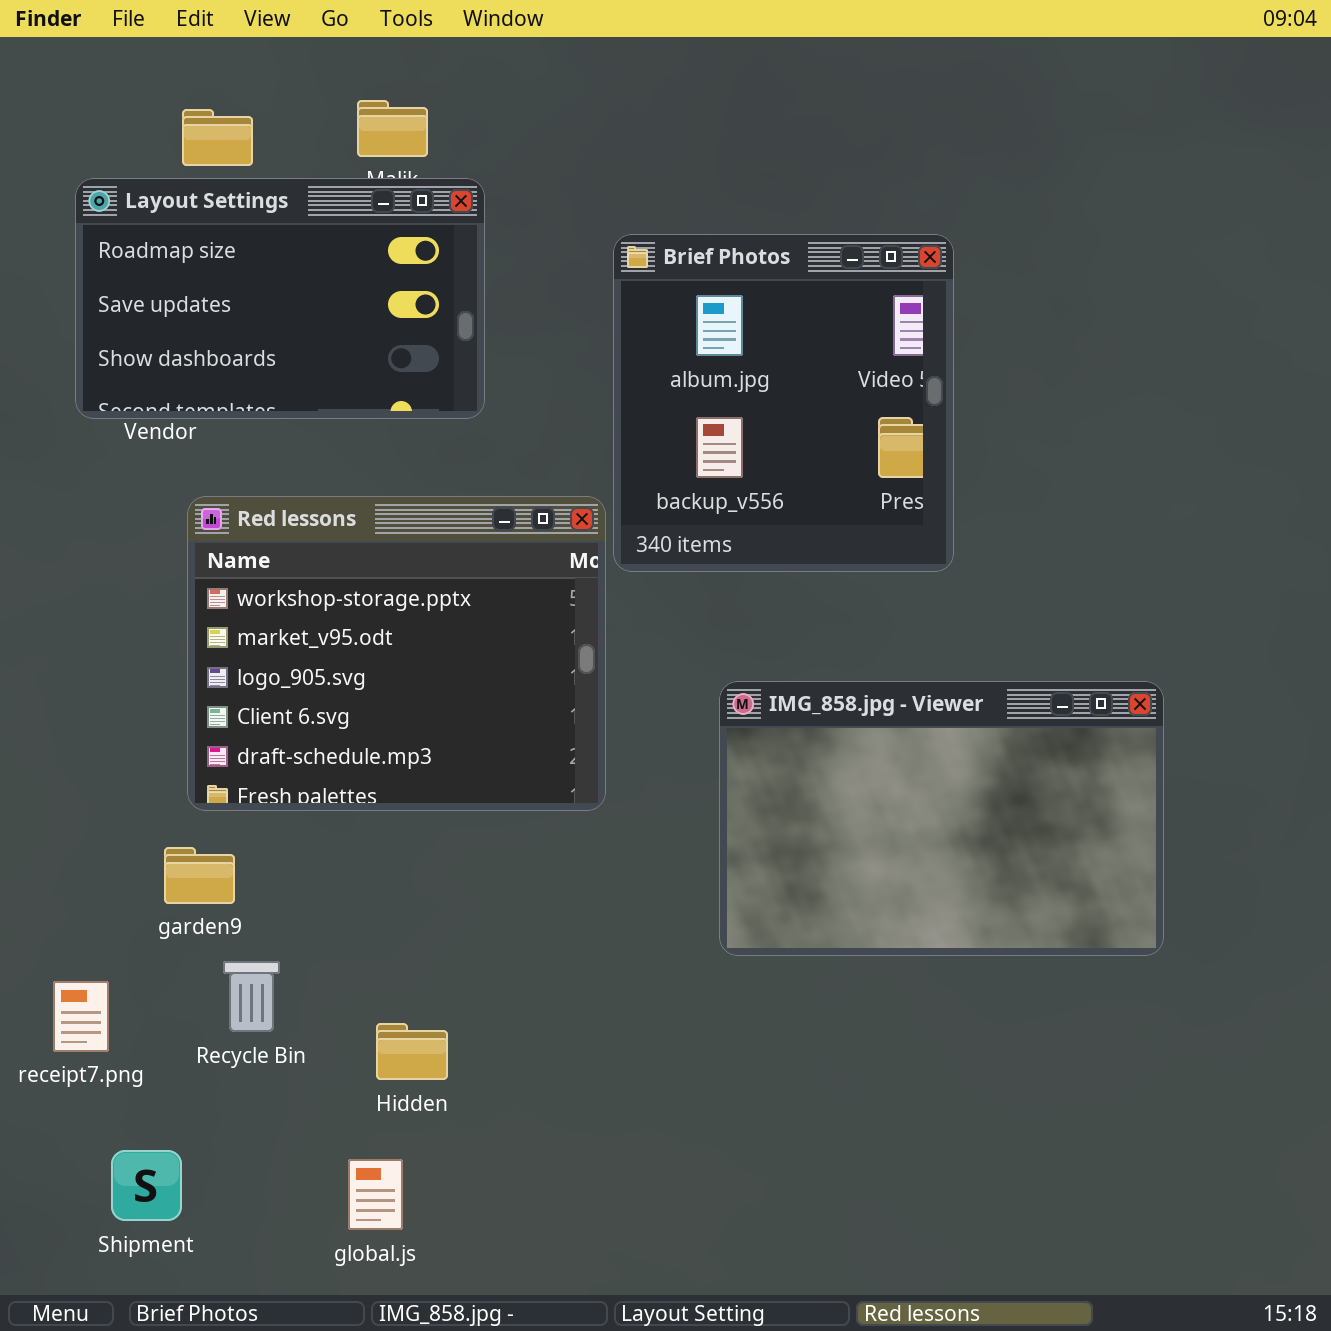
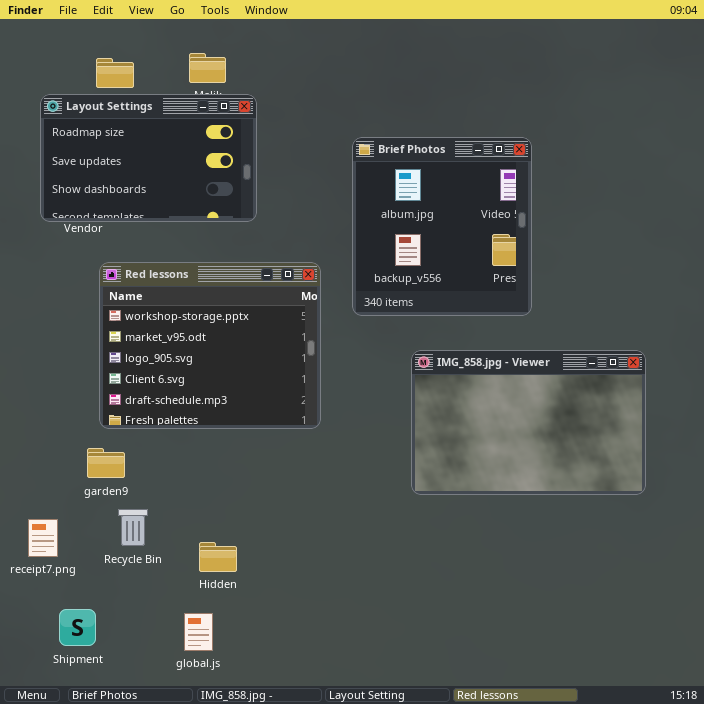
Brief Photos: [613,234,954,572] -> [352,137,532,316], moved
IMG_858.jpg - Viewer: [719,681,1164,956] -> [411,350,646,495], moved

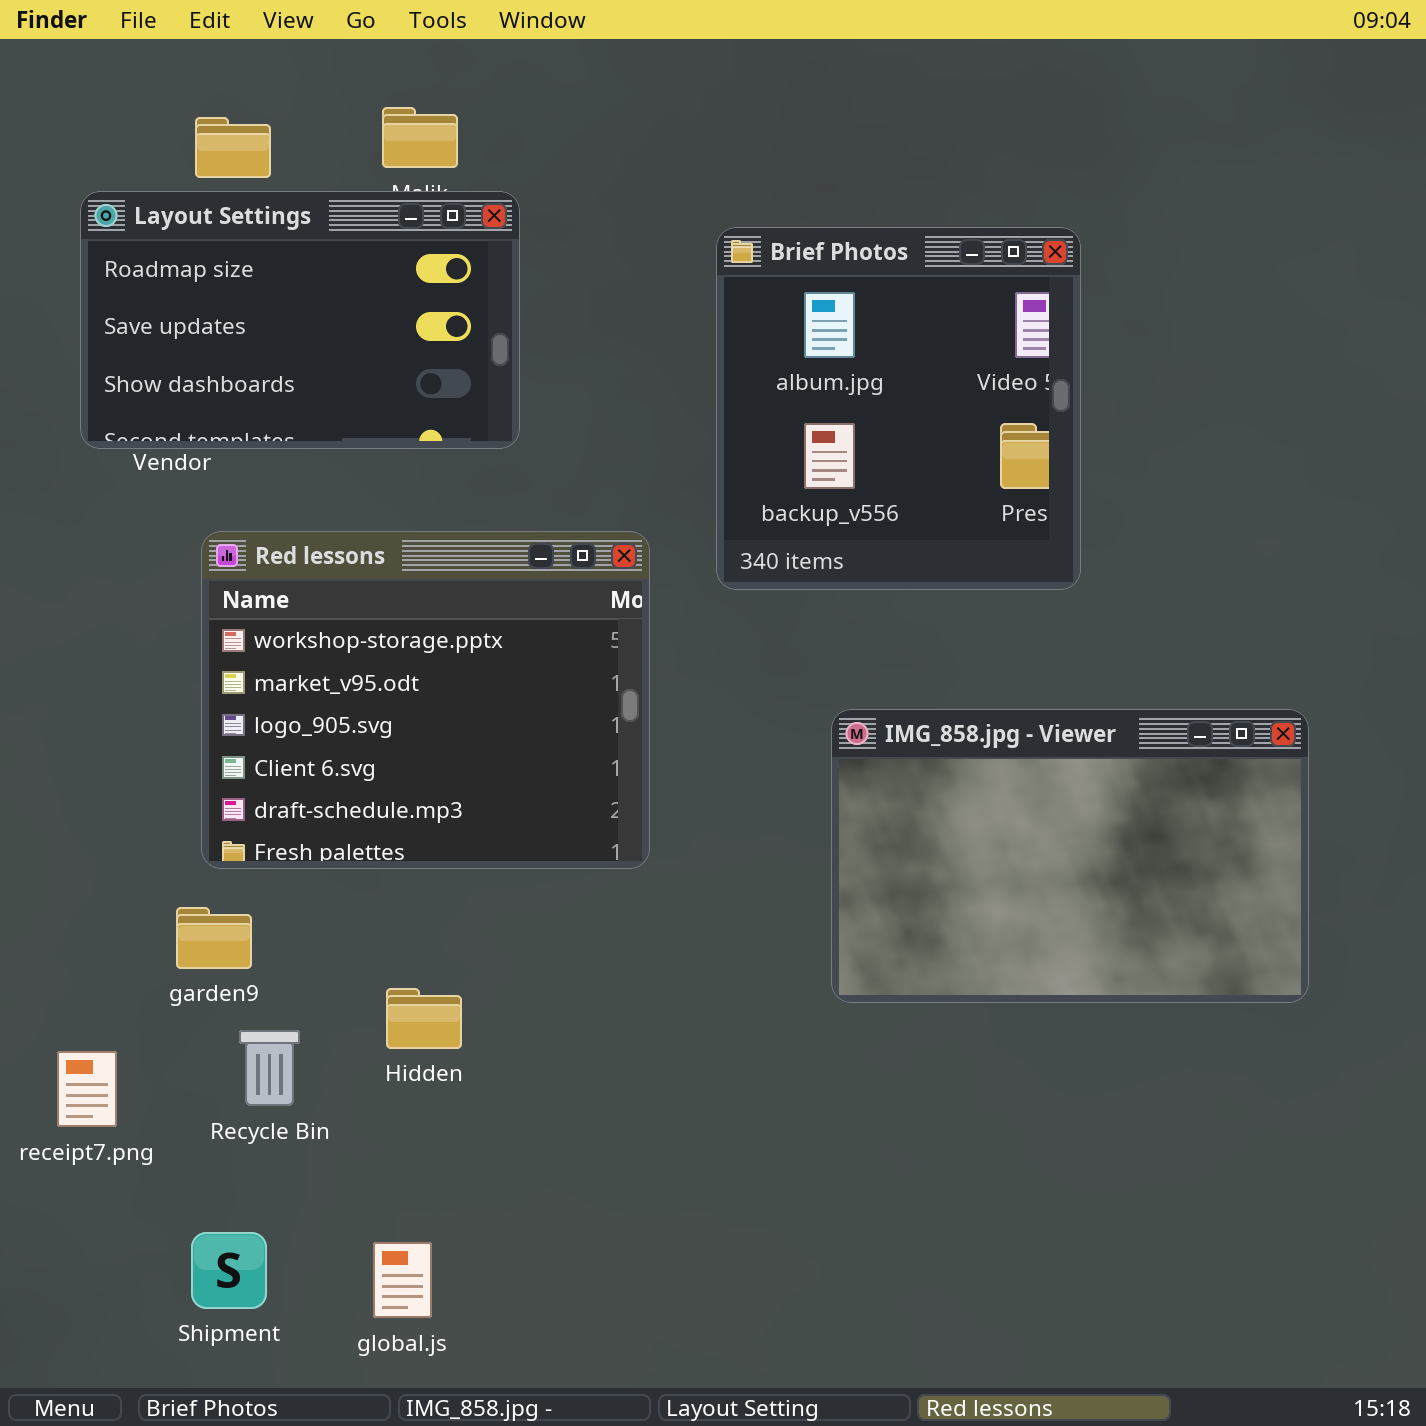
Brief Photos: [352,137,532,316] -> [716,227,1081,590], moved
Hidden: [199,542,237,572] -> [386,988,462,1049], moved
Shipment: [59,609,96,646] -> [191,1232,267,1309], moved

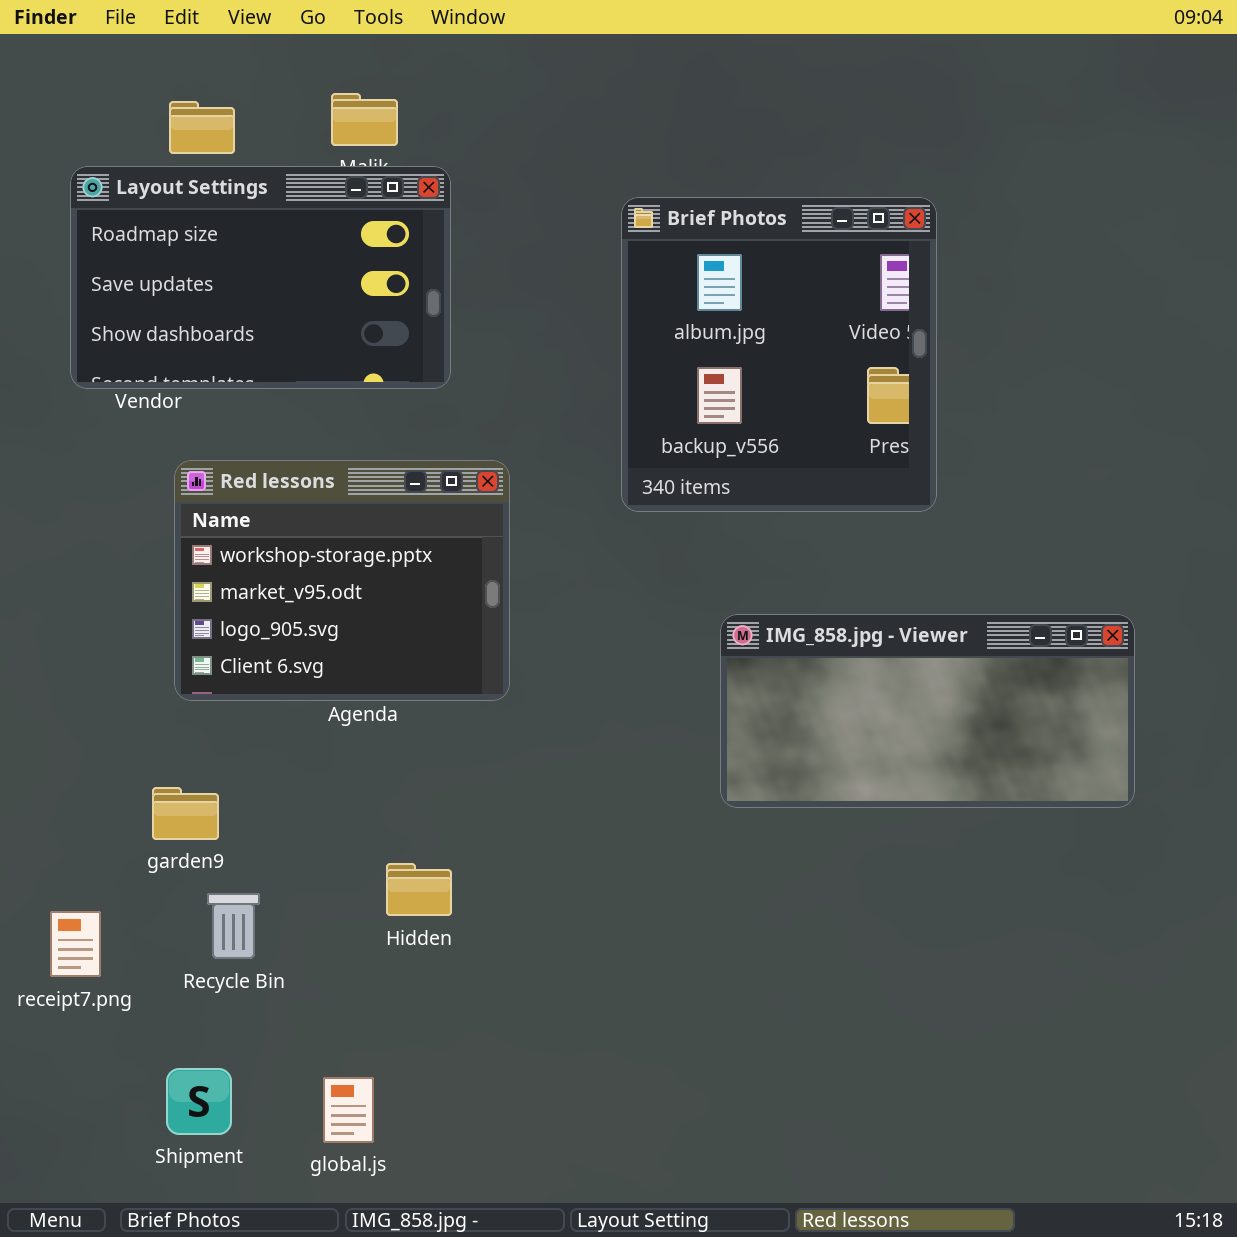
Red lessons: [201,531,650,869] -> [174,460,510,701], resized
IMG_858.jpg - Viewer: [831,709,1309,1003] -> [720,614,1135,808], resized
Hidden: [386,988,462,1049] -> [386,863,452,916], moved

